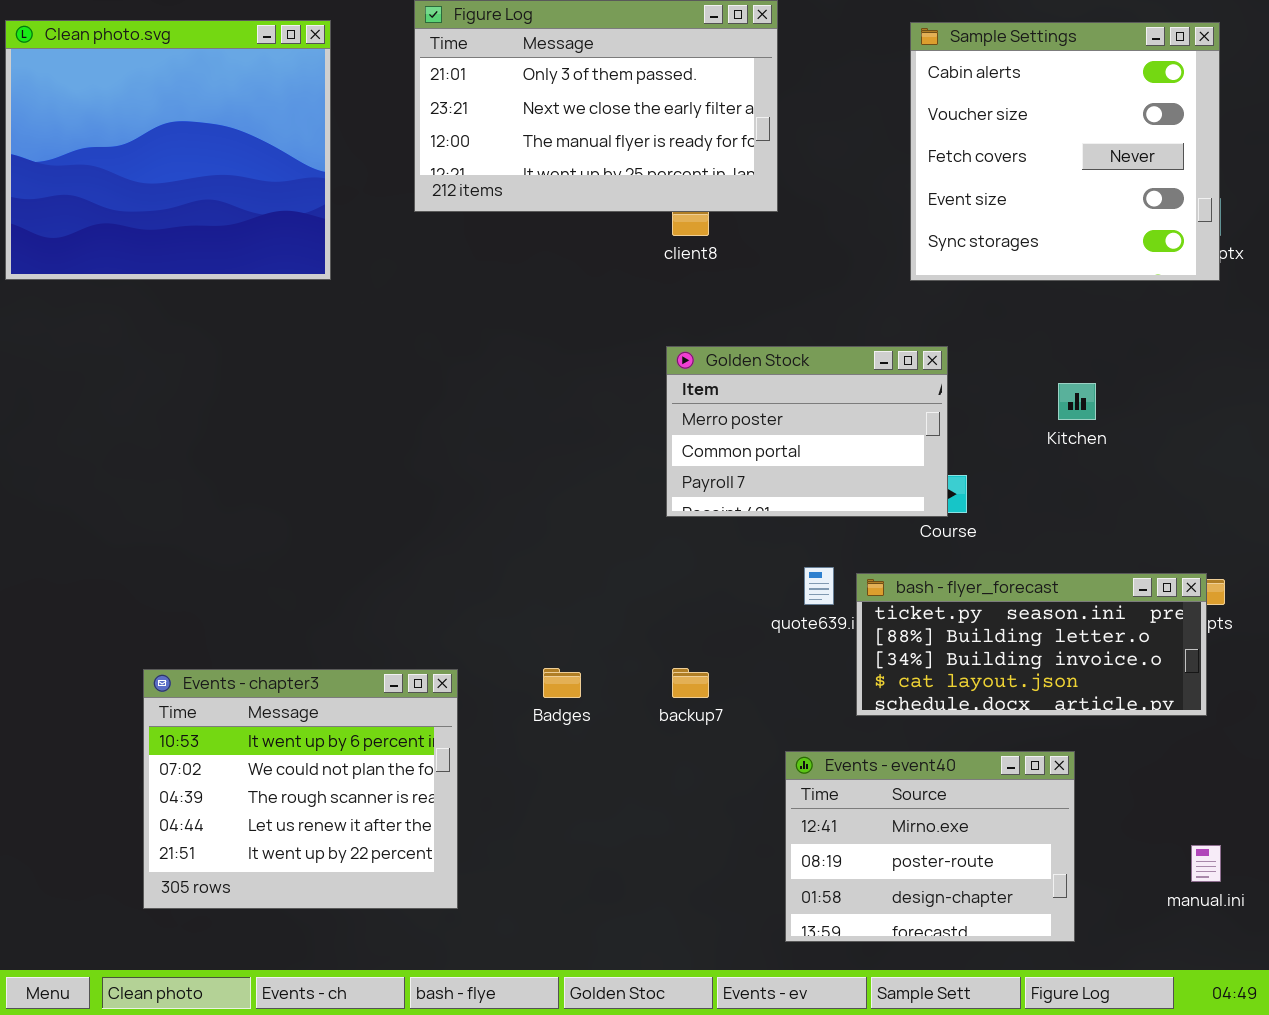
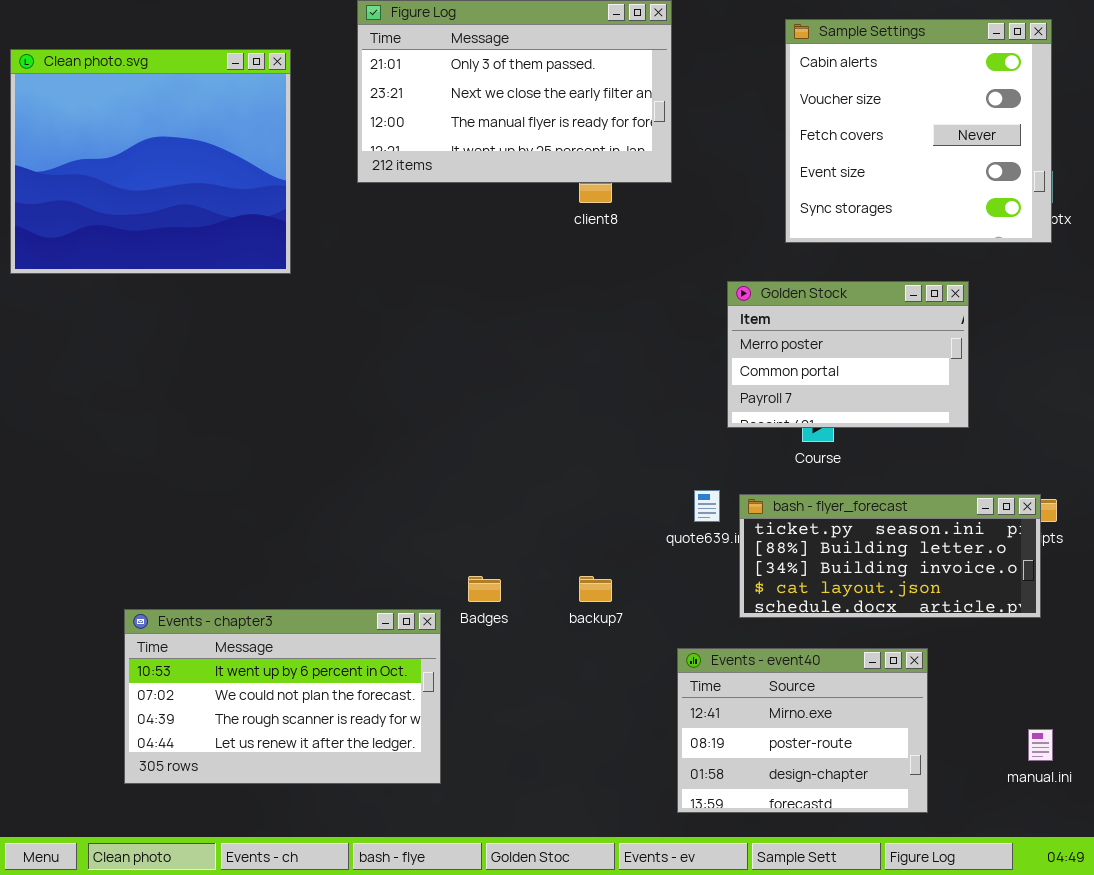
Clean photo.svg: [5,20,331,280] -> [10,49,291,274], moved
Golden Stock: [666,346,948,517] -> [727,281,969,428], moved
Events - chapter3: [143,669,458,909] -> [124,609,441,784], resized

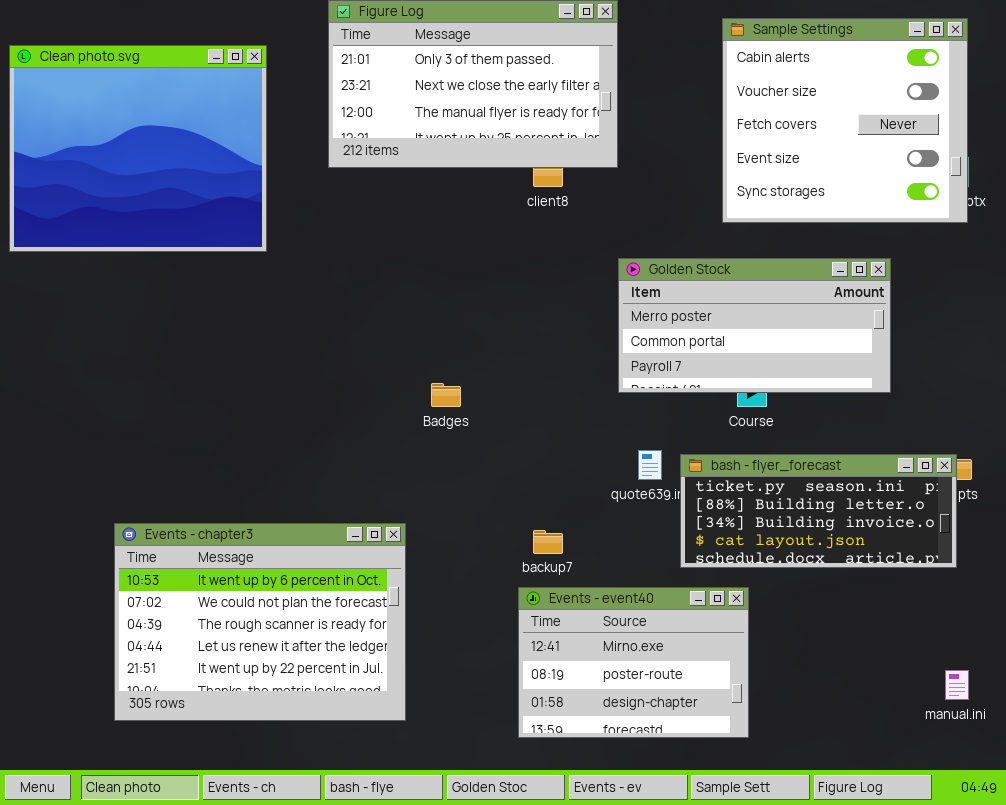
Golden Stock: [727,281,969,428] -> [618,258,891,393], resized
Badges: [468,576,501,602] -> [431,383,461,407], moved
Events - chapter3: [124,609,441,784] -> [114,523,406,721], resized
Events - event40: [677,648,928,813] -> [518,587,749,738], moved

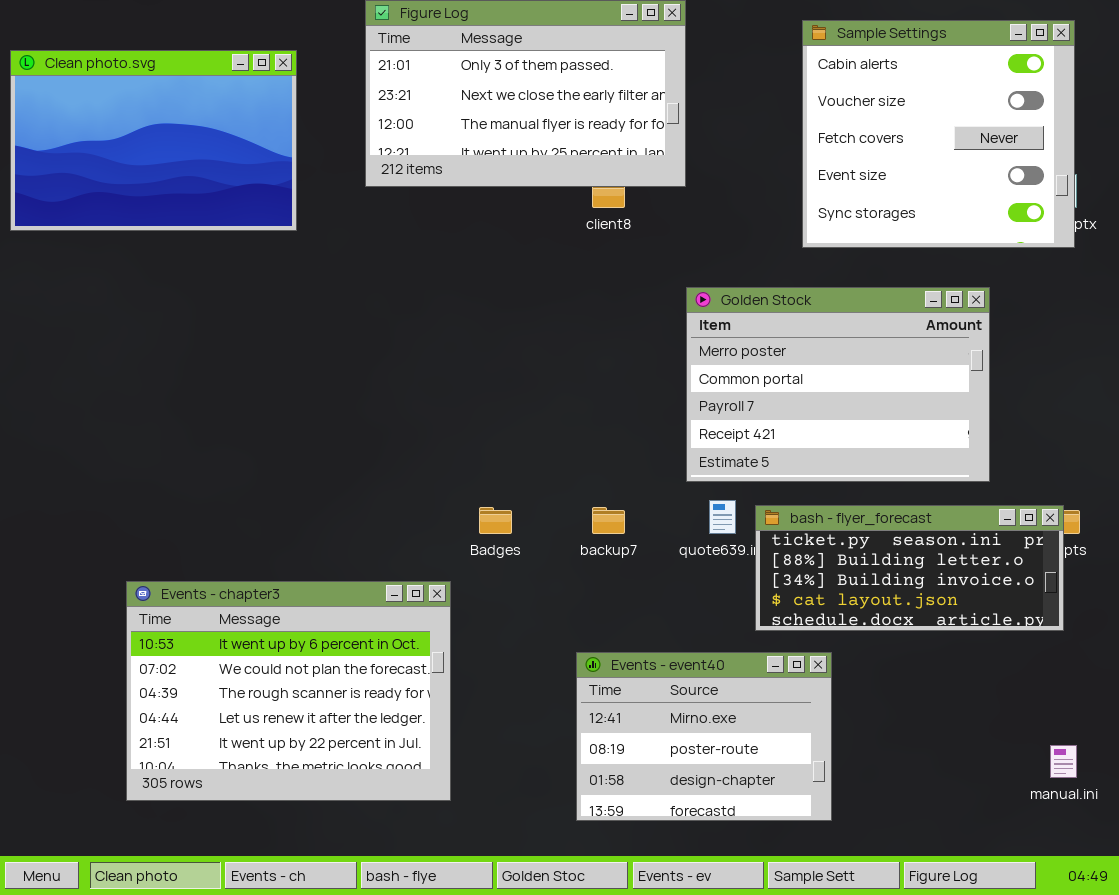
Clean photo.svg: [9,45,267,252] -> [10,50,297,231], resized
Golden Stock: [618,258,891,393] -> [686,287,990,482], resized
Badges: [431,383,461,407] -> [479,507,512,534], moved
backup7: [533,530,563,554] -> [592,507,625,534], moved

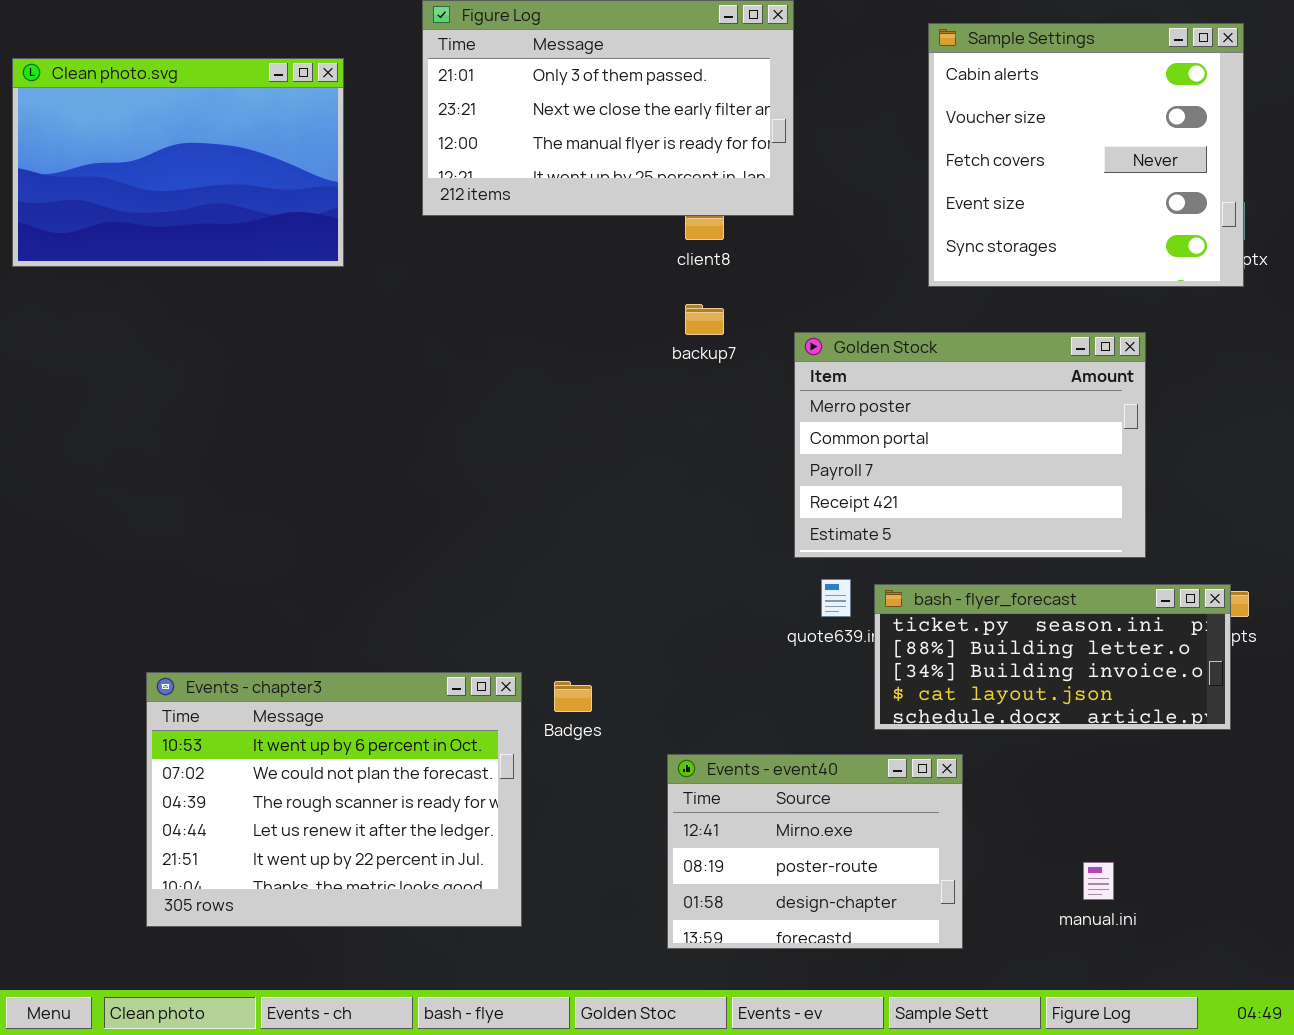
Badges: [479,507,512,534] -> [554,681,592,712], moved
backup7: [592,507,625,534] -> [685,304,724,335], moved
manual.ini: [1050,745,1077,778] -> [1083,862,1114,900], moved

